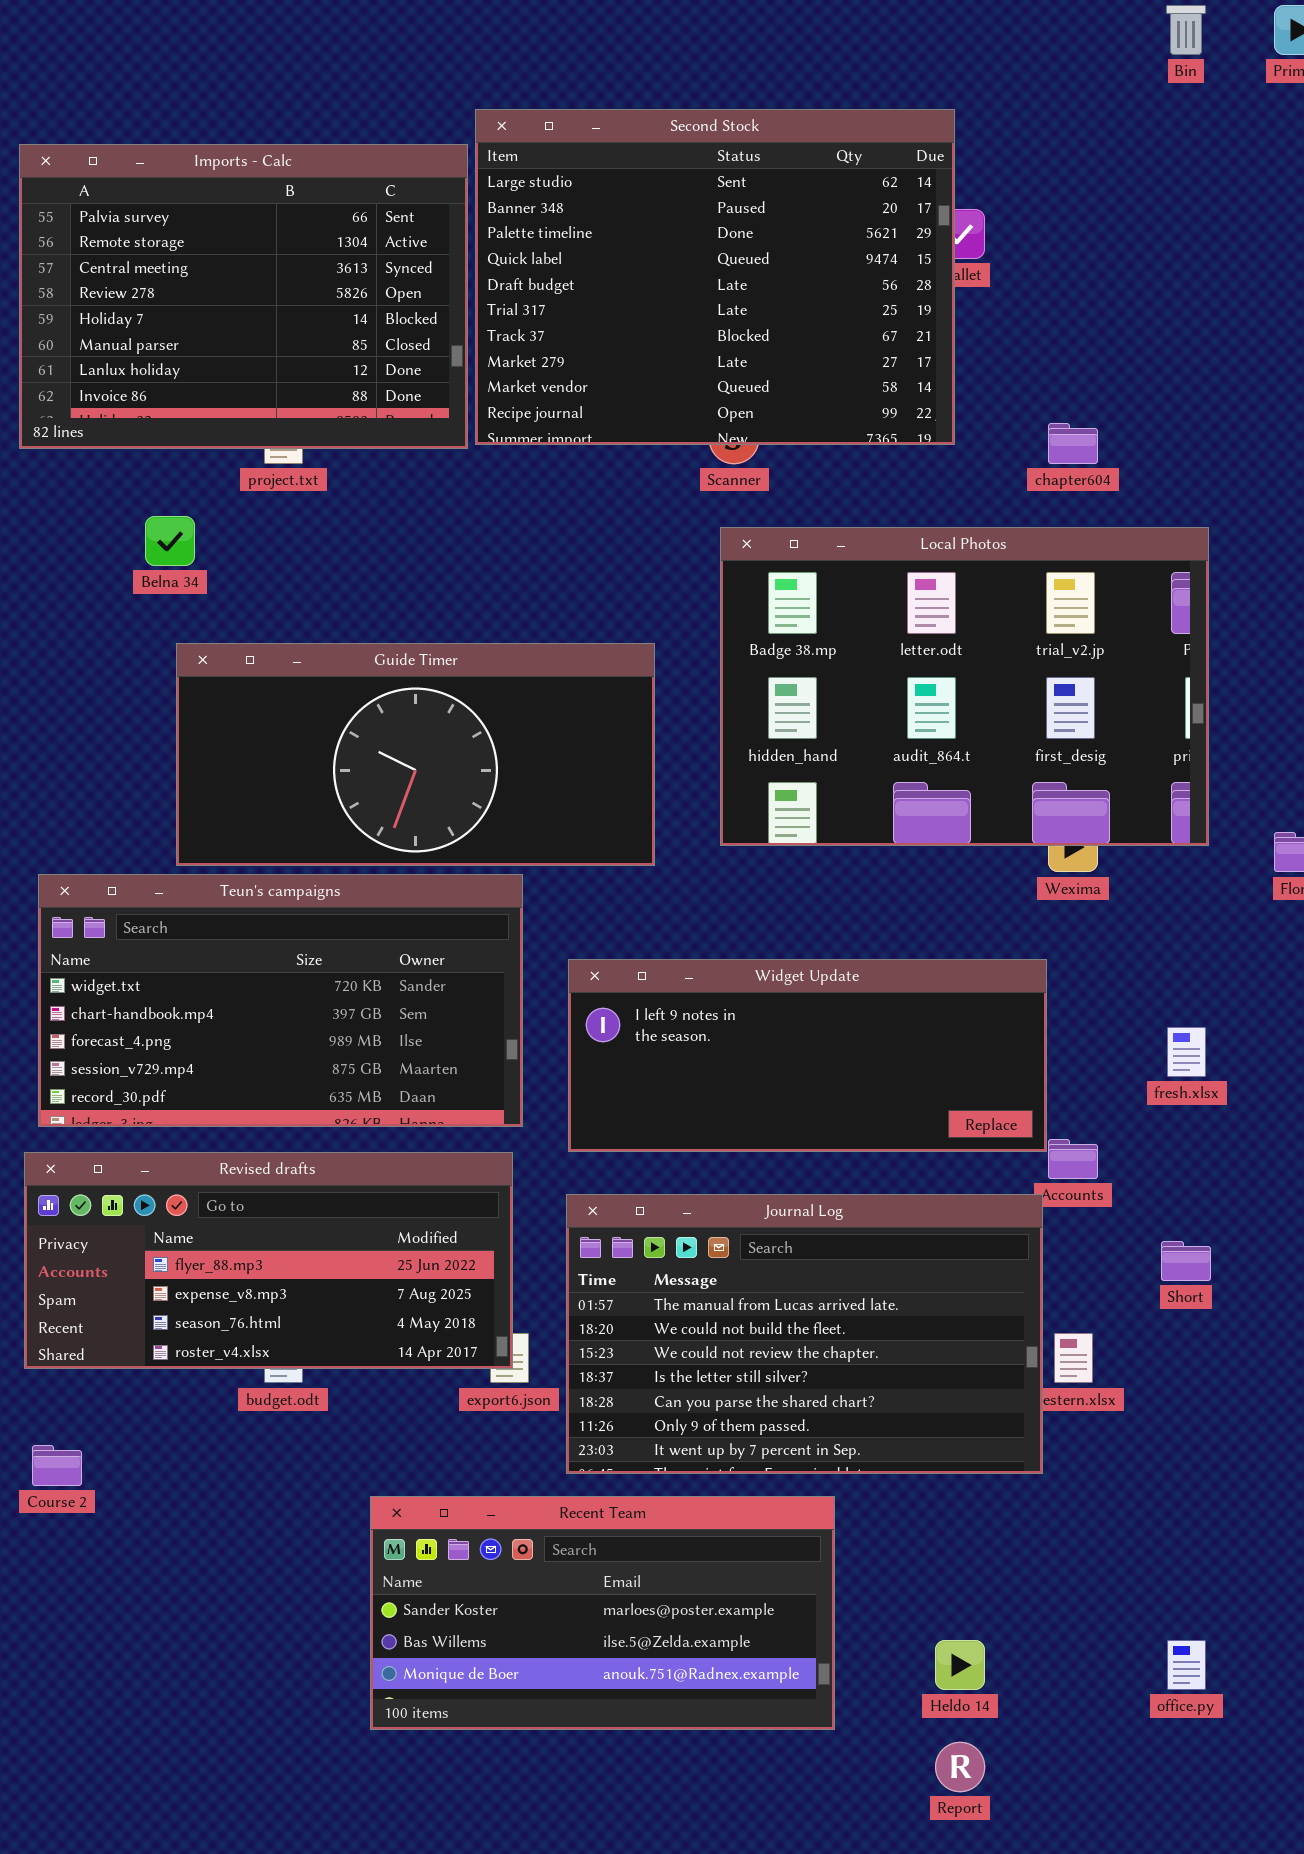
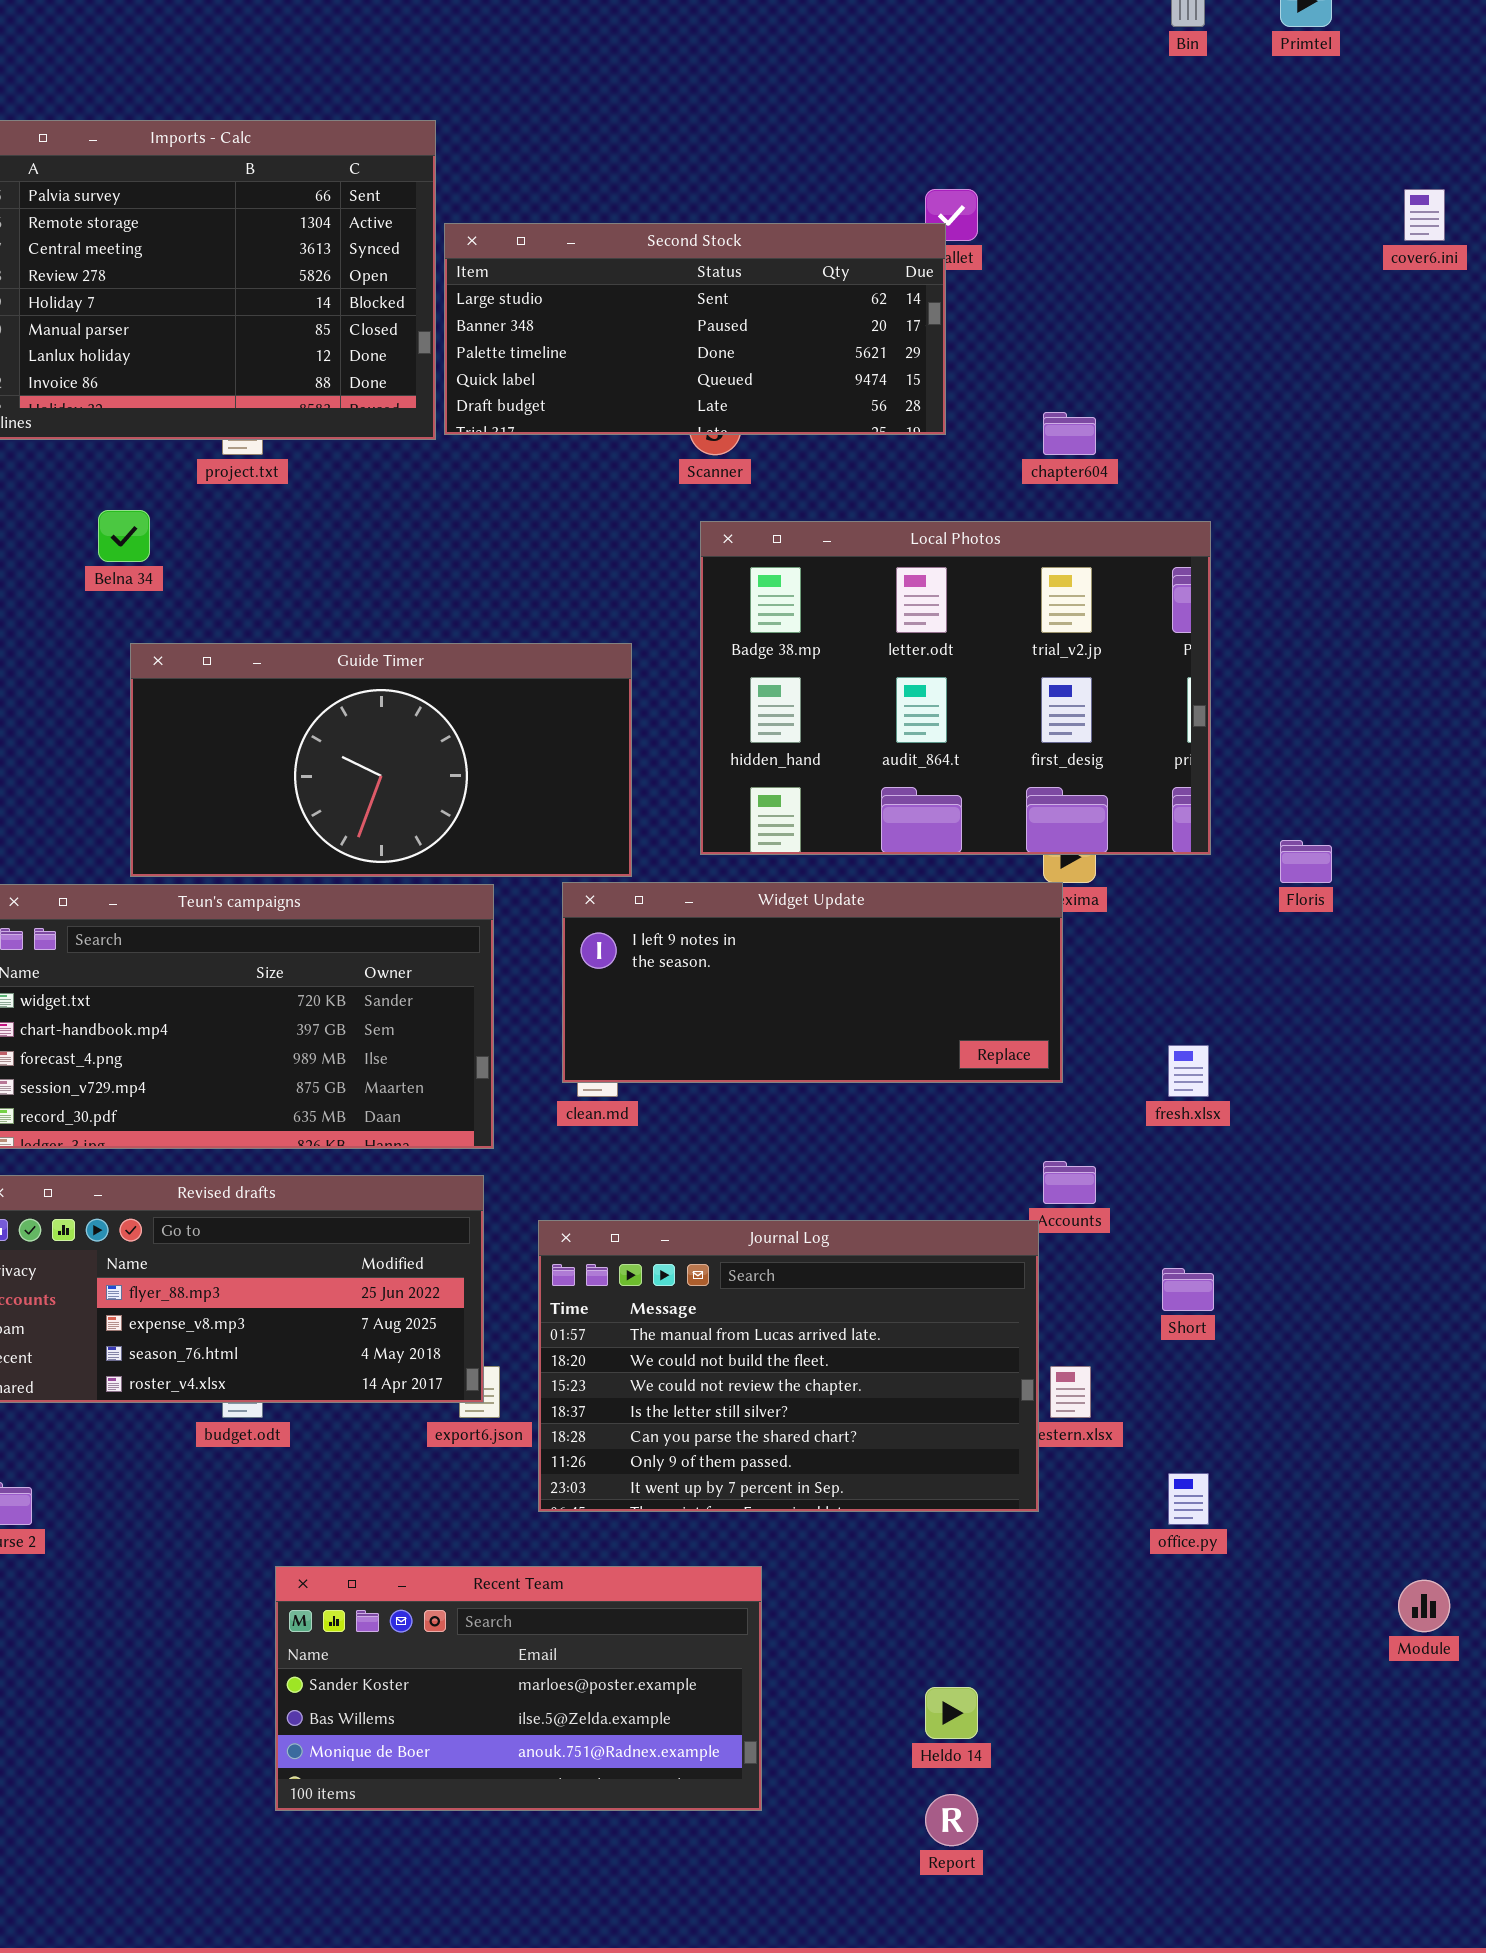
Second Stock: [475,109,955,445] -> [444,223,946,435], resized
Widget Update: [568,959,1047,1152] -> [562,882,1063,1083], moved
Recent Team: [370,1496,835,1730] -> [275,1566,762,1811], moved
office.py: [1167,1640,1206,1690] -> [1168,1473,1209,1525], moved

